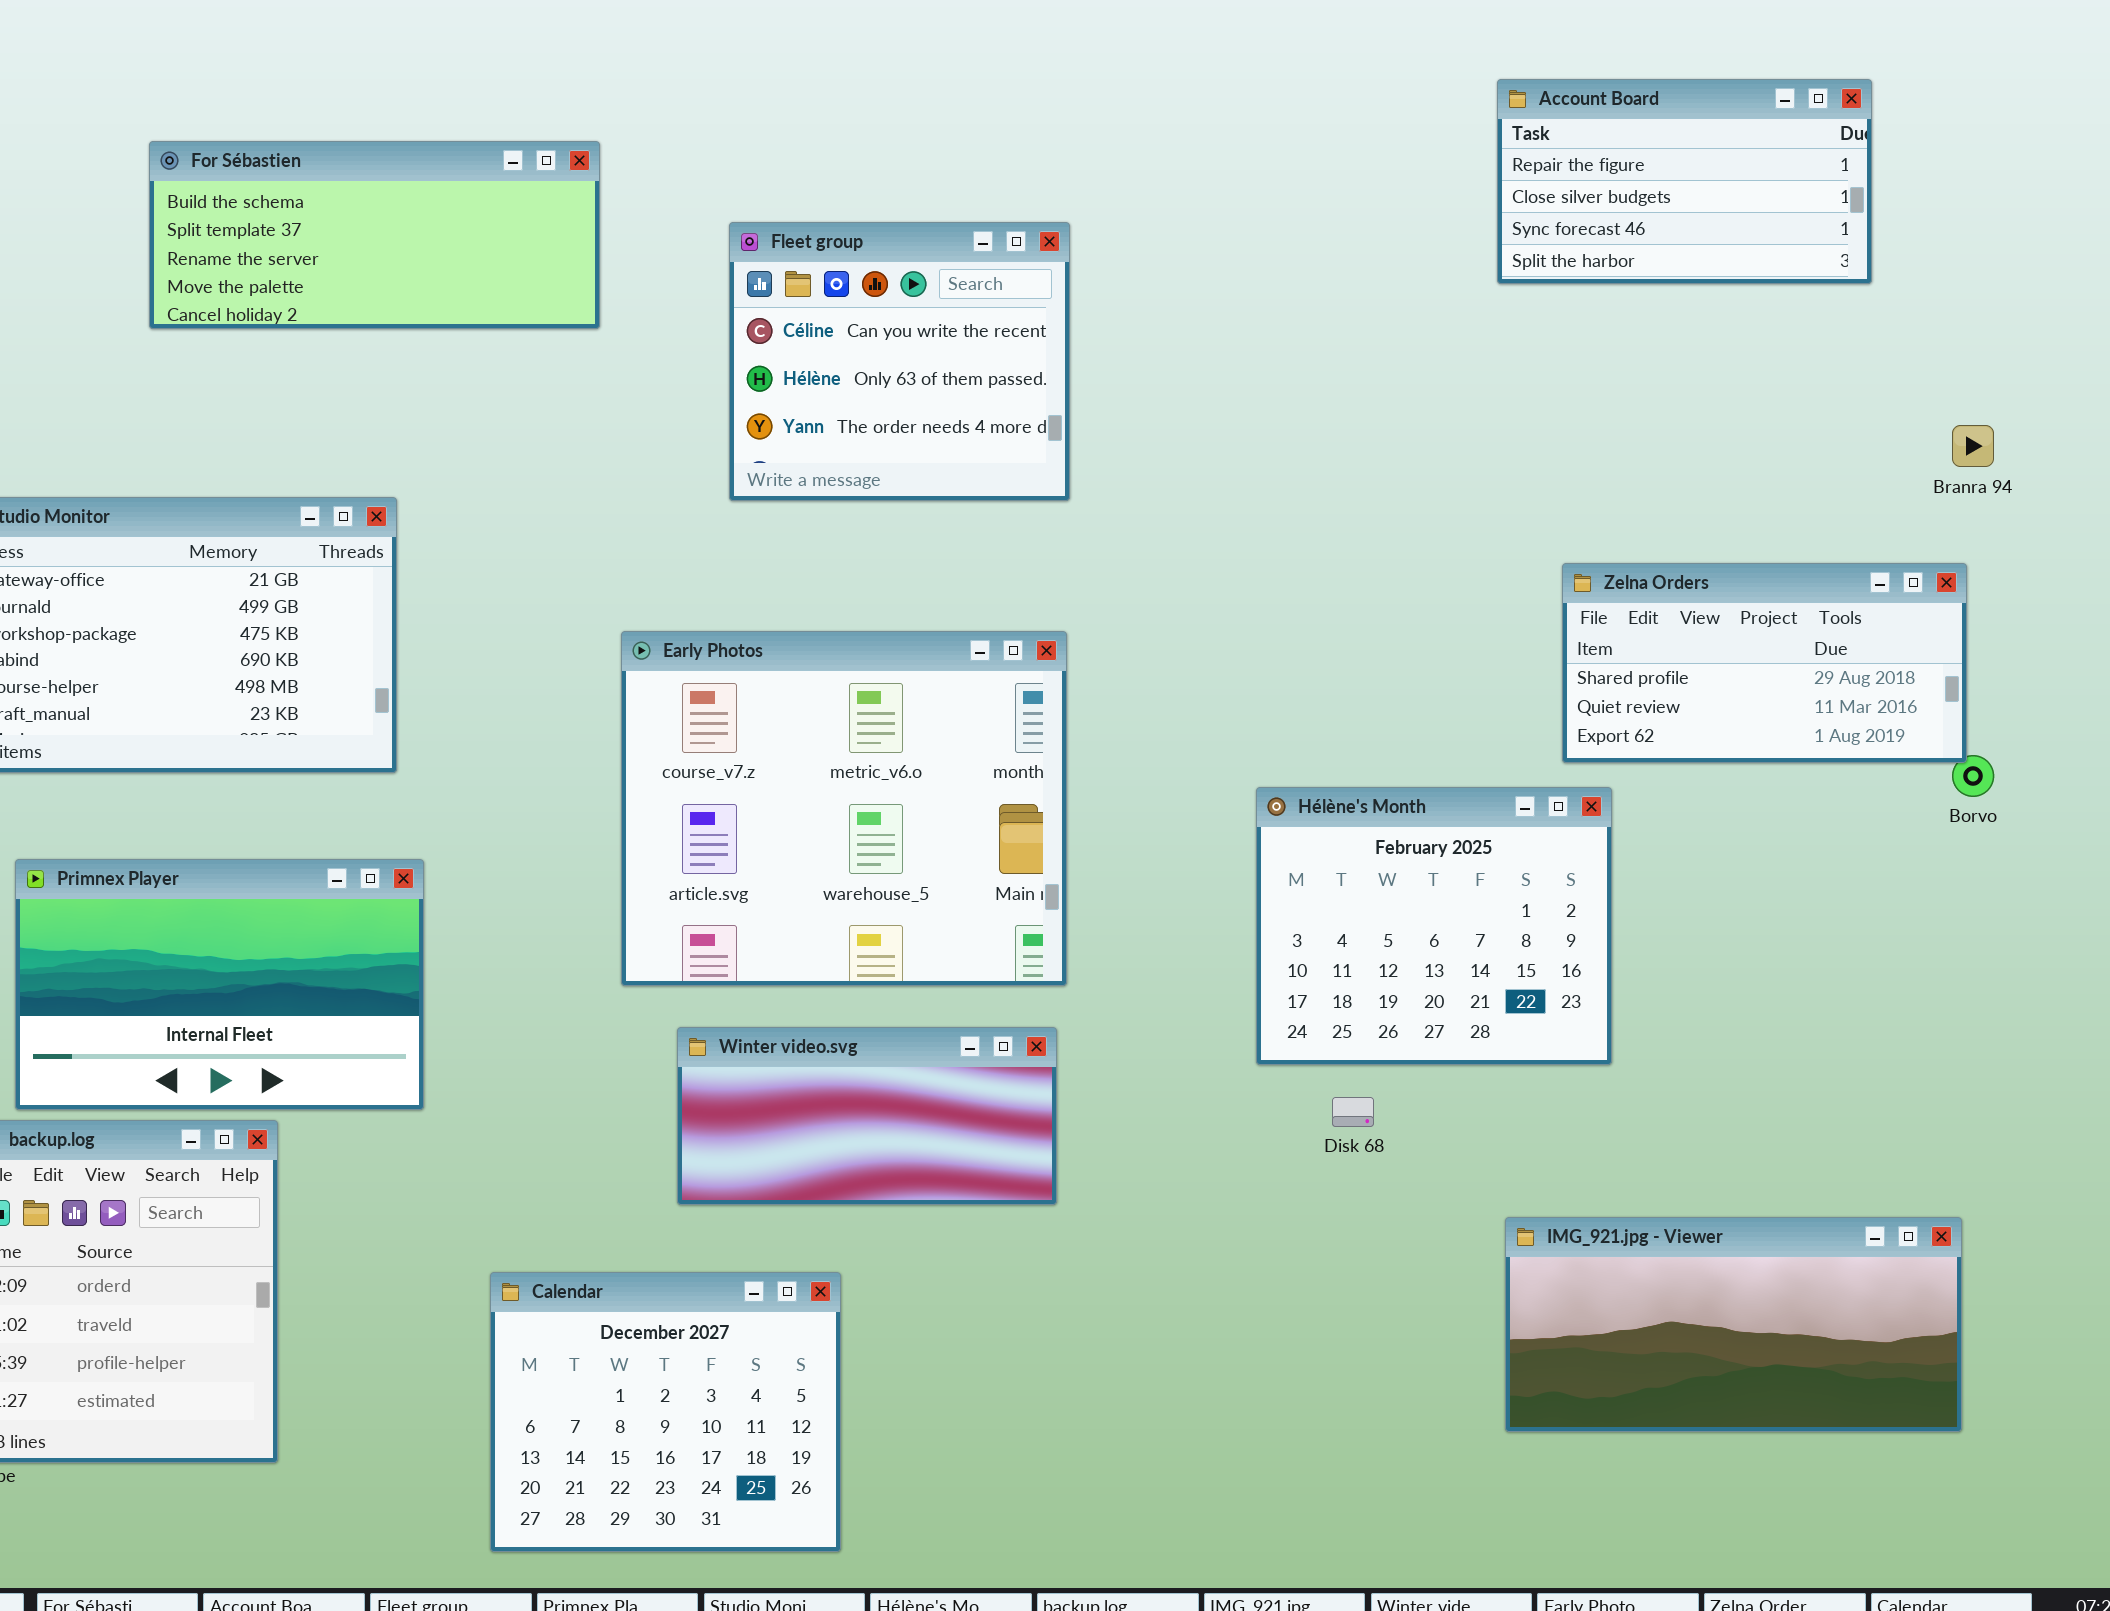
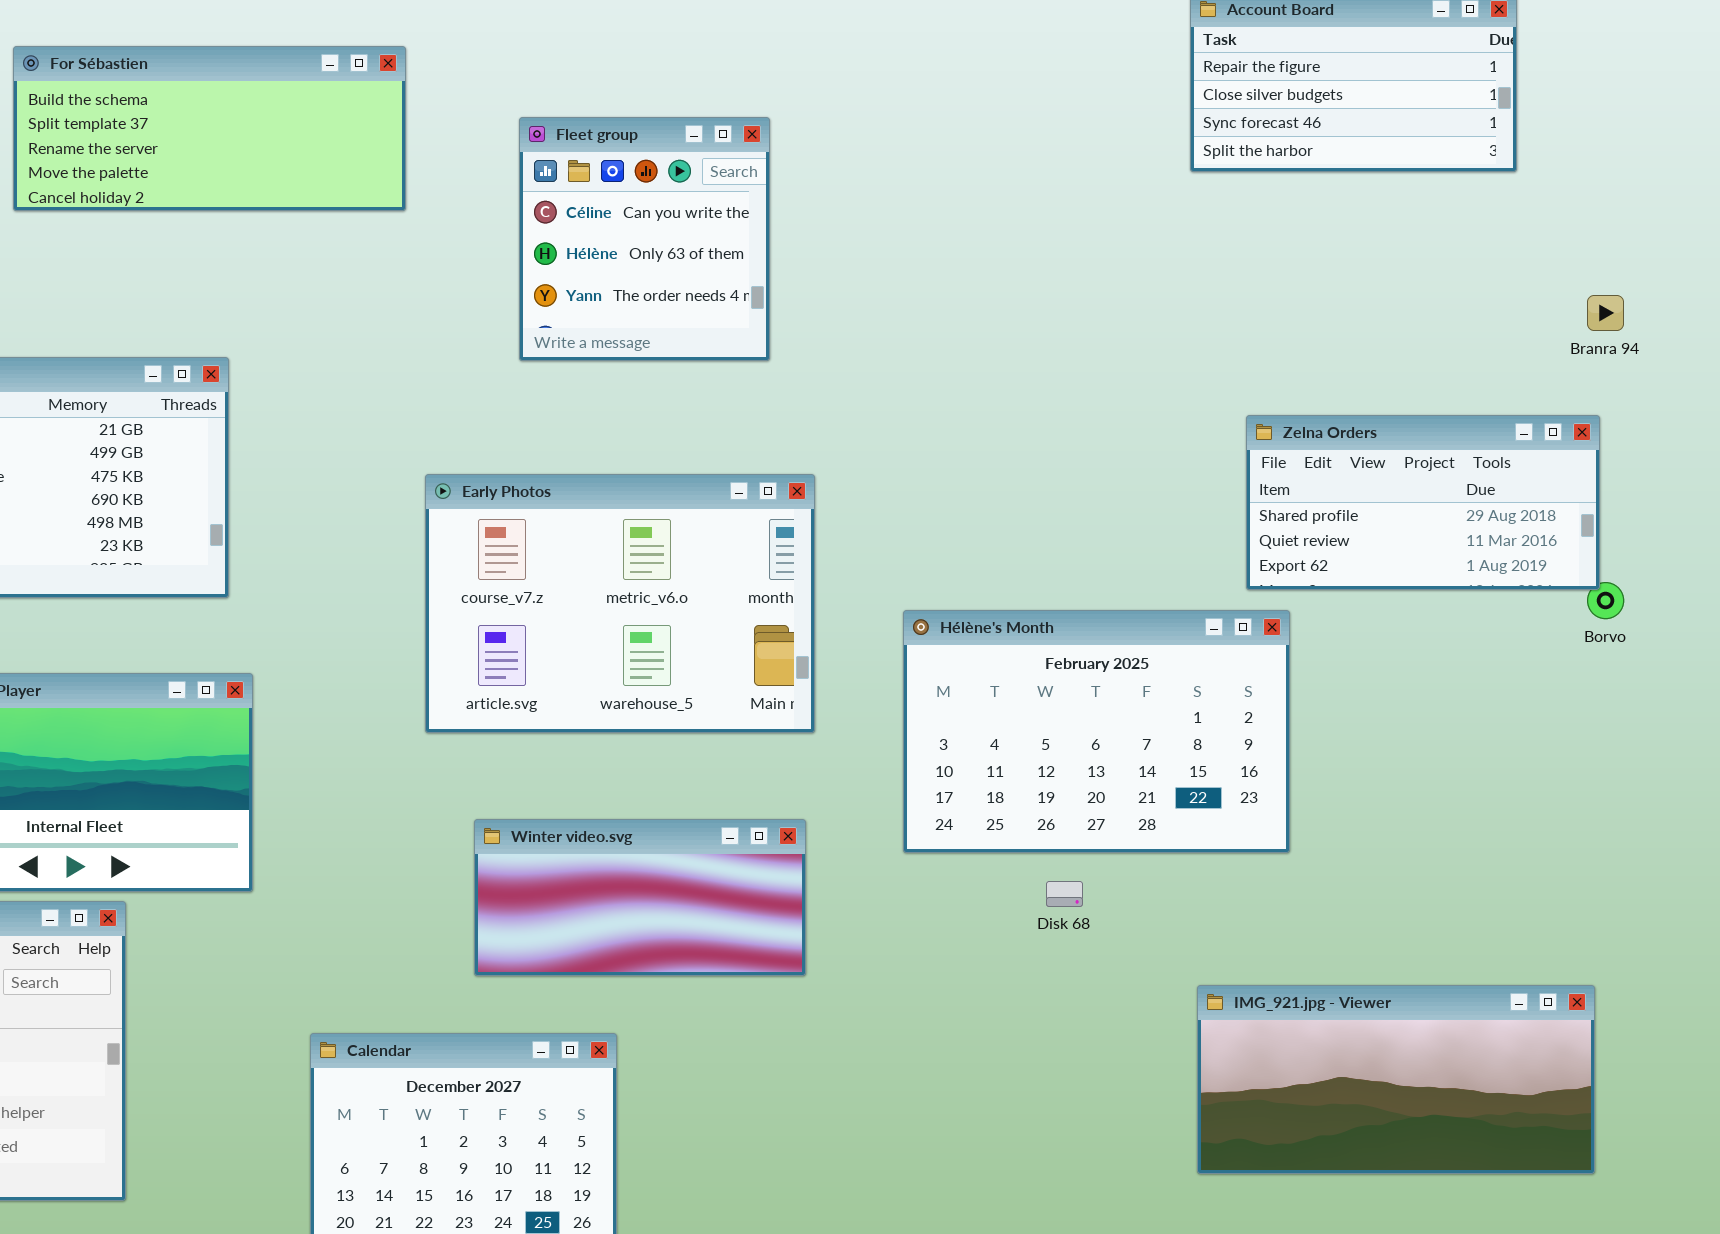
Fleet group: [729,222,1070,501] -> [519,117,770,361], resized
Early Photos: [621,631,1067,986] -> [425,474,815,733], resized
Hélène's Month: [1256,787,1612,1065] -> [903,610,1290,853], resized

